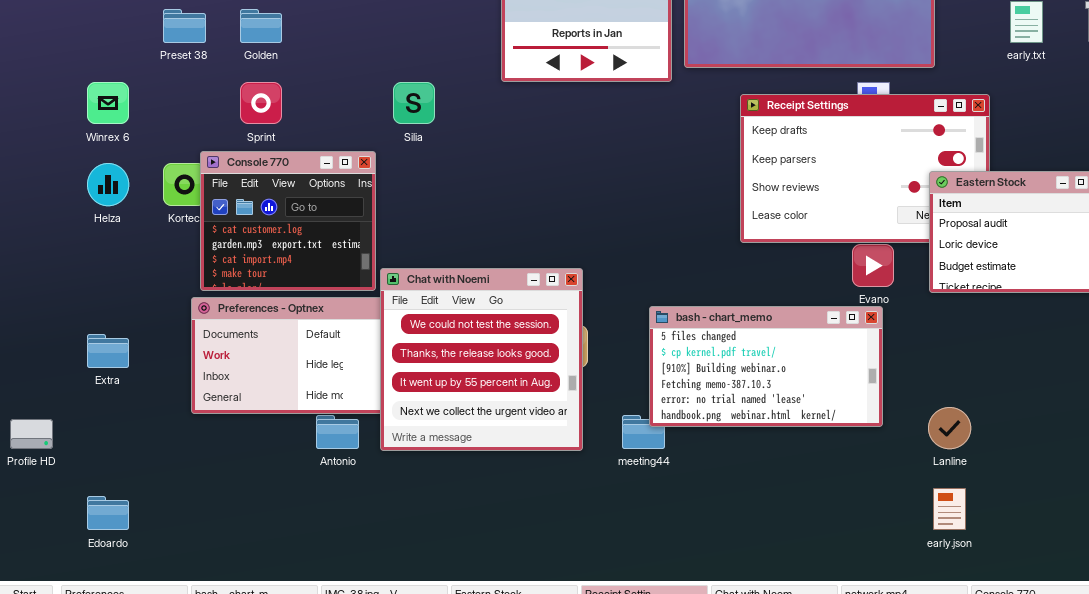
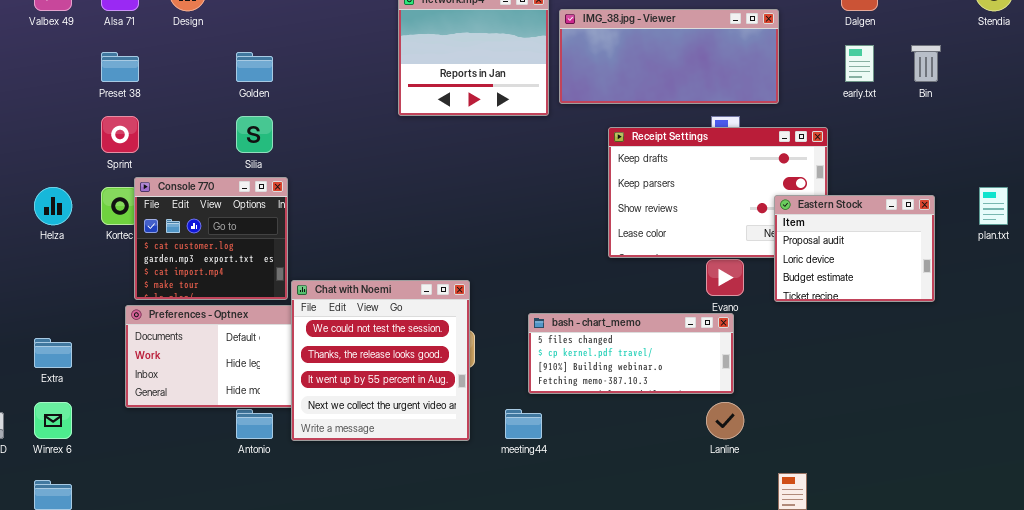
Golden: [240,9,282,43] -> [236,52,273,82], moved
Winrex 6: [87,82,129,124] -> [34,402,72,439], moved
Sprint: [240,82,282,124] -> [101,116,139,153], moved
Silia: [393,82,435,124] -> [236,116,273,153], moved
bash - chart_memo: [649,306,883,427] -> [528,313,734,394], resized
Lanline: [928,407,971,449] -> [706,402,744,439], moved

